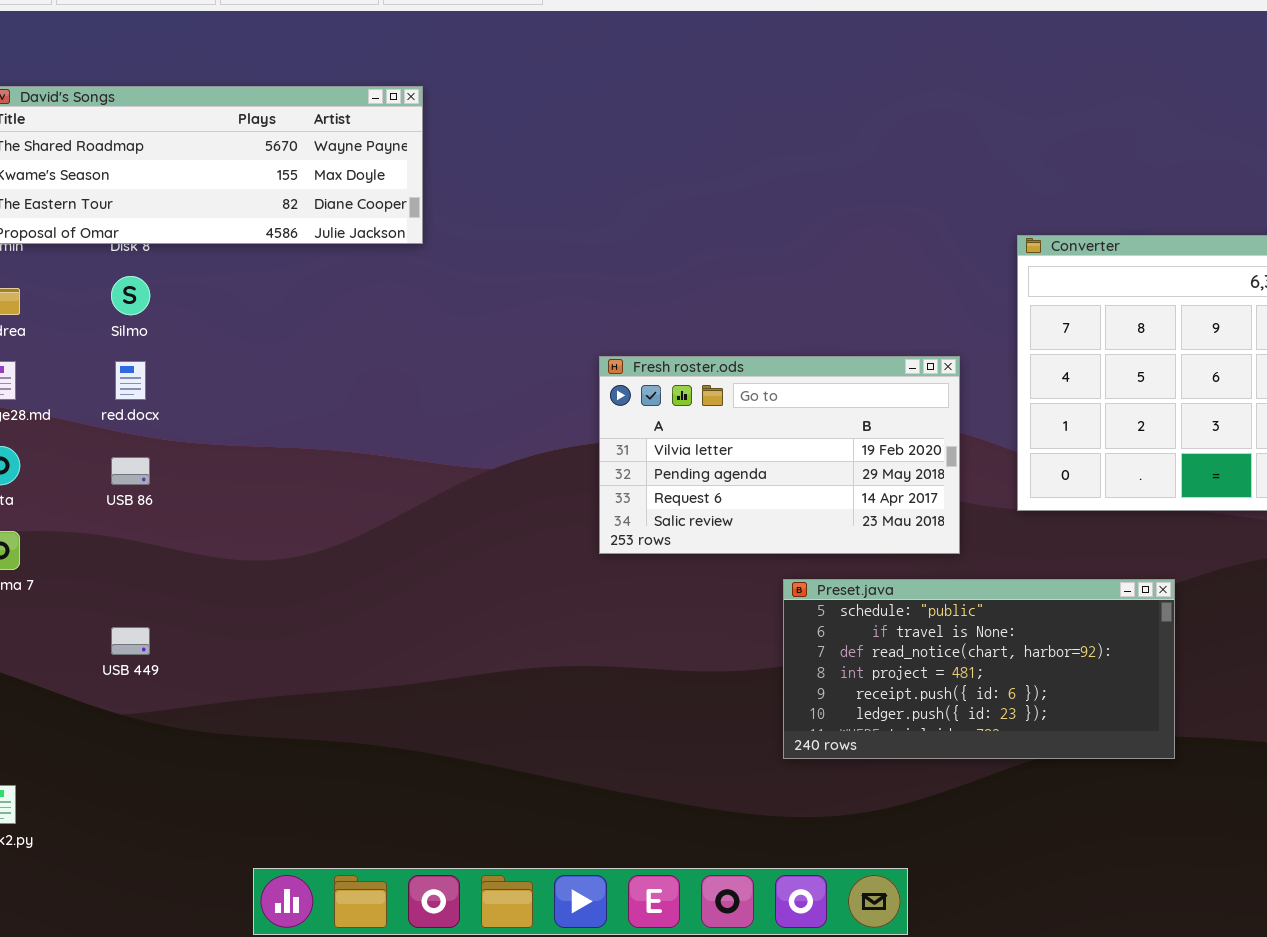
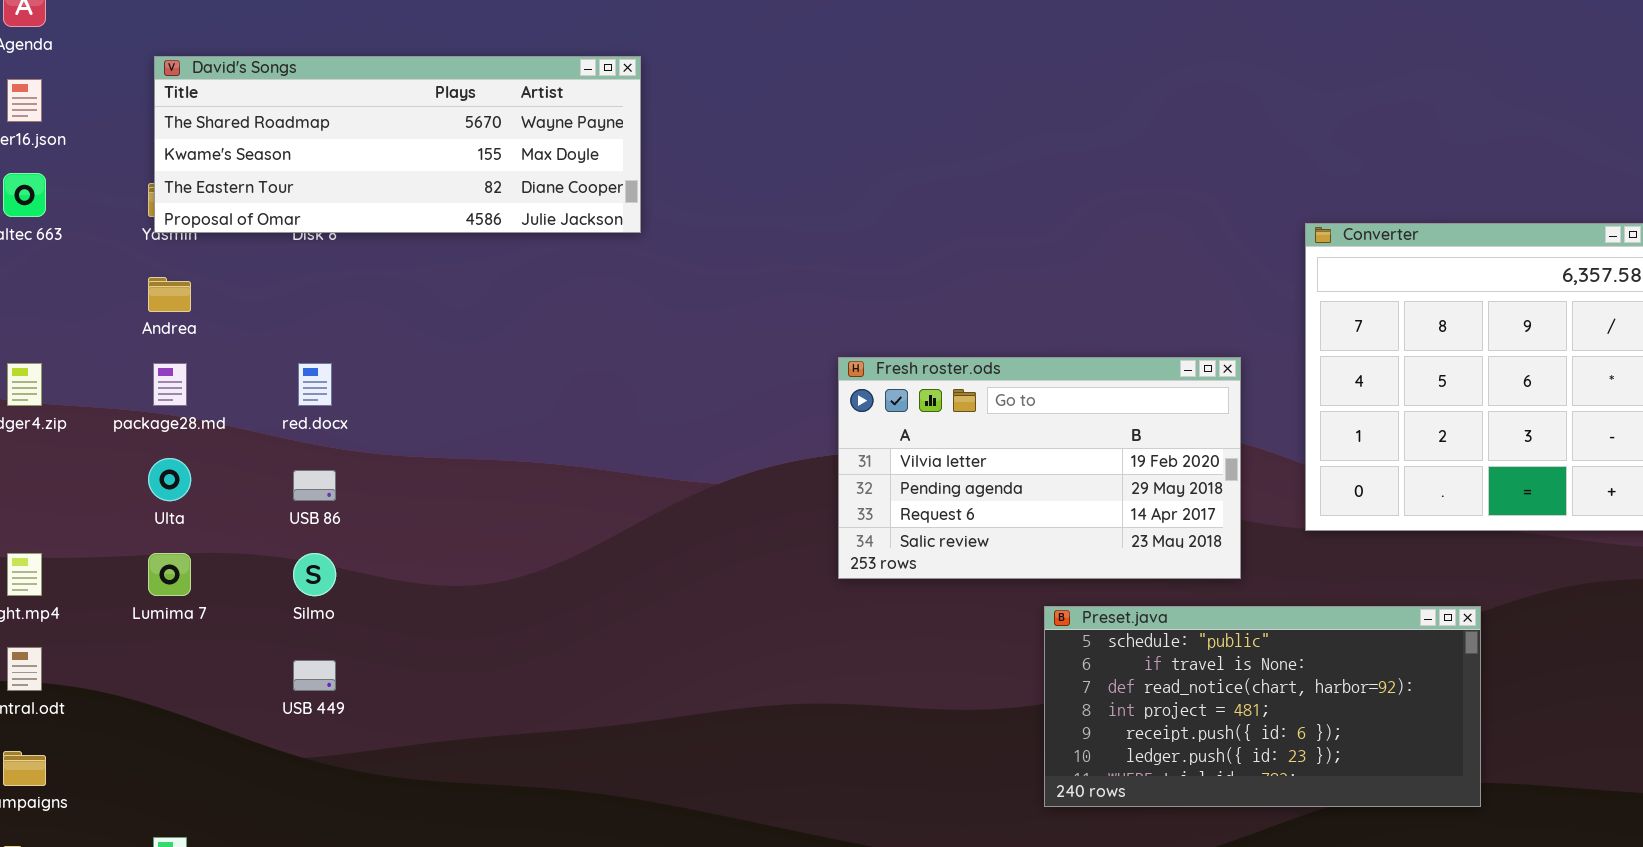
Silmo: [111,276,150,315] -> [293,553,336,596], moved

